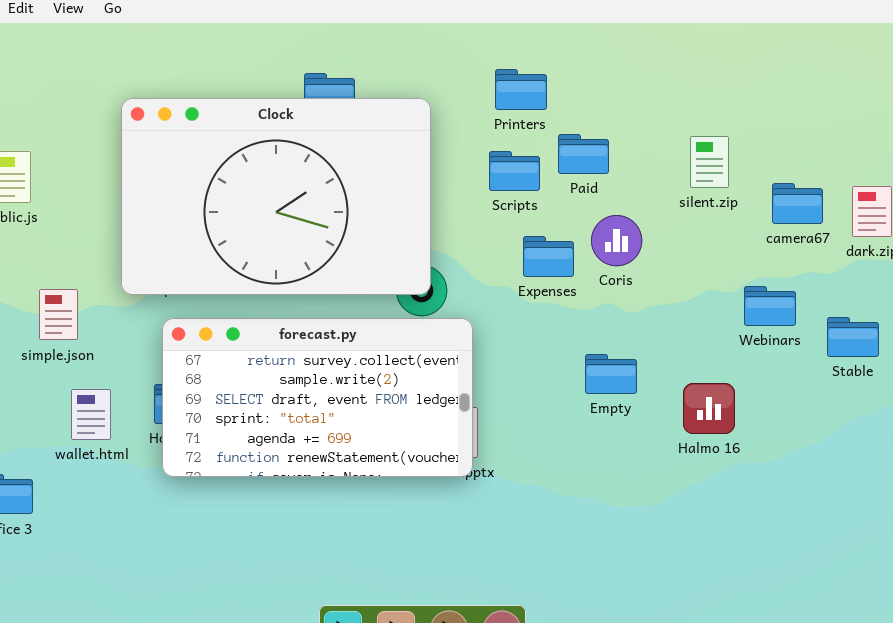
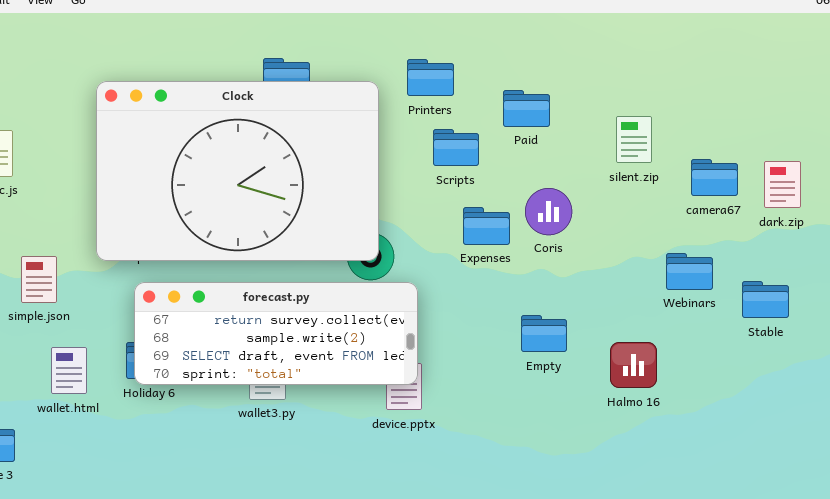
Printers: [495,69,547,110] -> [407,59,454,96], moved
Paid: [558,134,609,174] -> [503,90,550,127], moved
forecast.py: [162,318,473,477] -> [134,282,418,385], resized

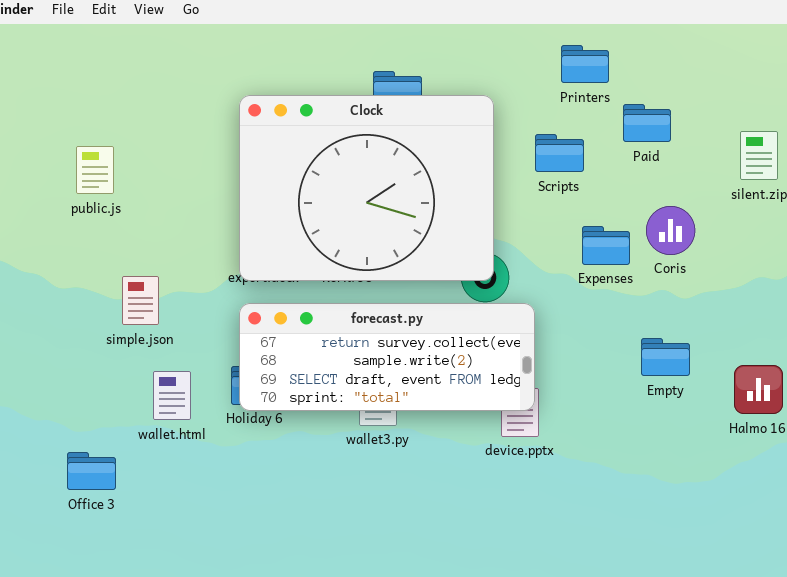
Printers: [407,59,454,96] -> [561,45,609,83], moved
Clock: [96,81,379,261] -> [239,95,494,281], resized
Scripts: [433,129,479,166] -> [535,134,584,172], moved

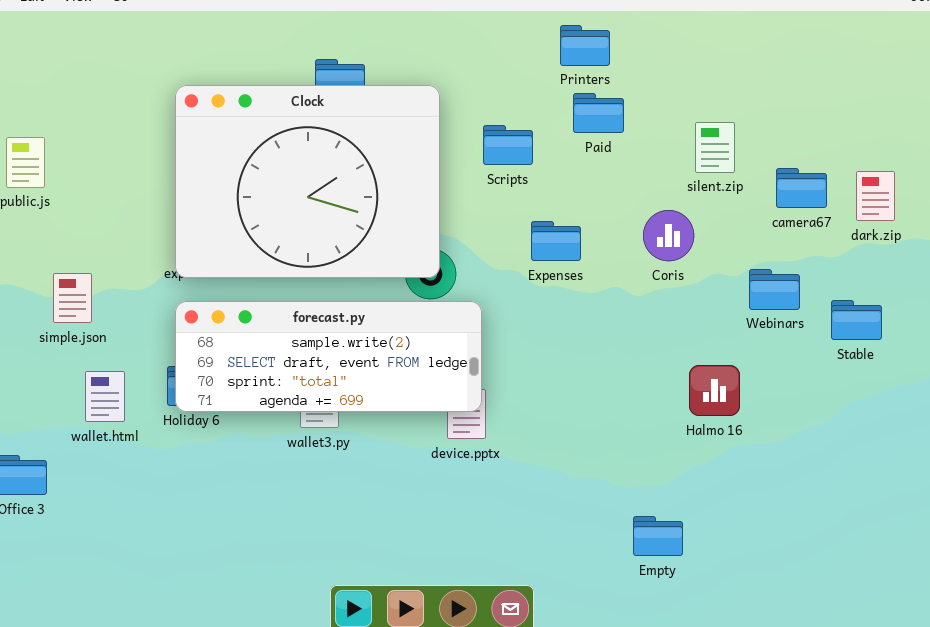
Printers: [561,45,609,83] -> [560,25,610,66], moved
Coris: [646,206,695,255] -> [643,210,694,261], moved
forecast.py: [239,303,535,411] -> [175,301,482,412], scrolled down 1 row
Empty: [641,338,690,376] -> [633,516,683,556], moved

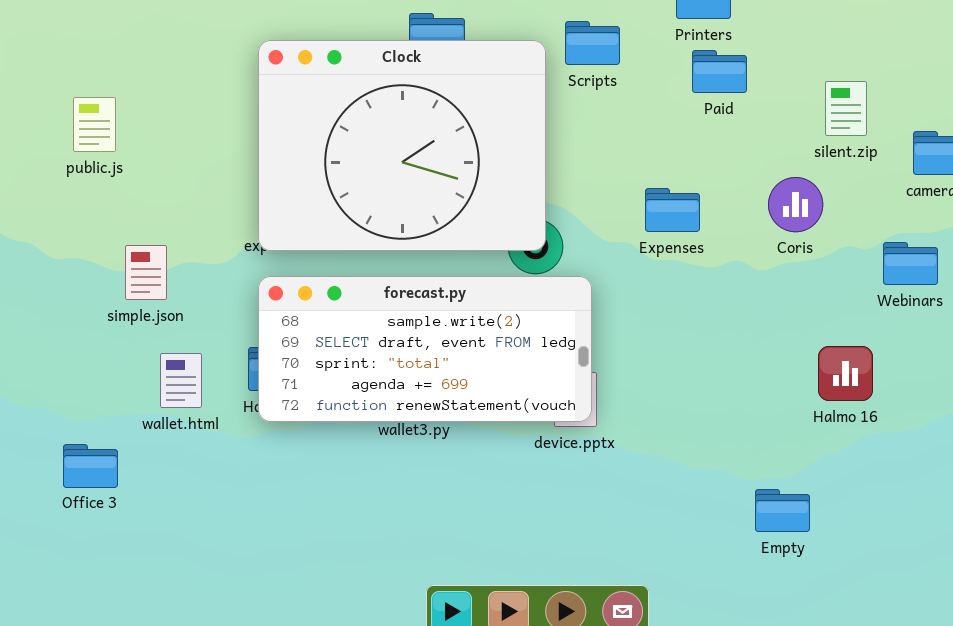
Scripts: [483,125,533,165] -> [565,21,620,65], moved
forecast.py: [175,301,482,412] -> [258,276,592,422], resized
Empty: [633,516,683,556] -> [755,489,810,532], moved

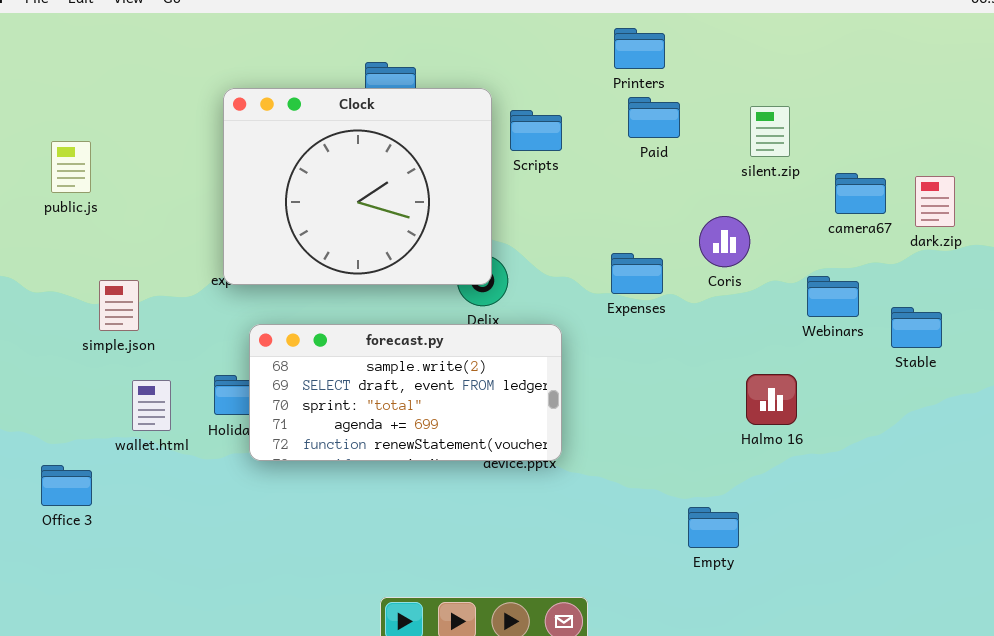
Scripts: [565,21,620,65] -> [510,110,562,151], moved
silent.zip: [825,81,867,136] -> [750,106,790,157], moved
Expenses: [645,188,700,232] -> [611,253,663,294], moved
forecast.py: [258,276,592,422] -> [249,324,562,461], moved

